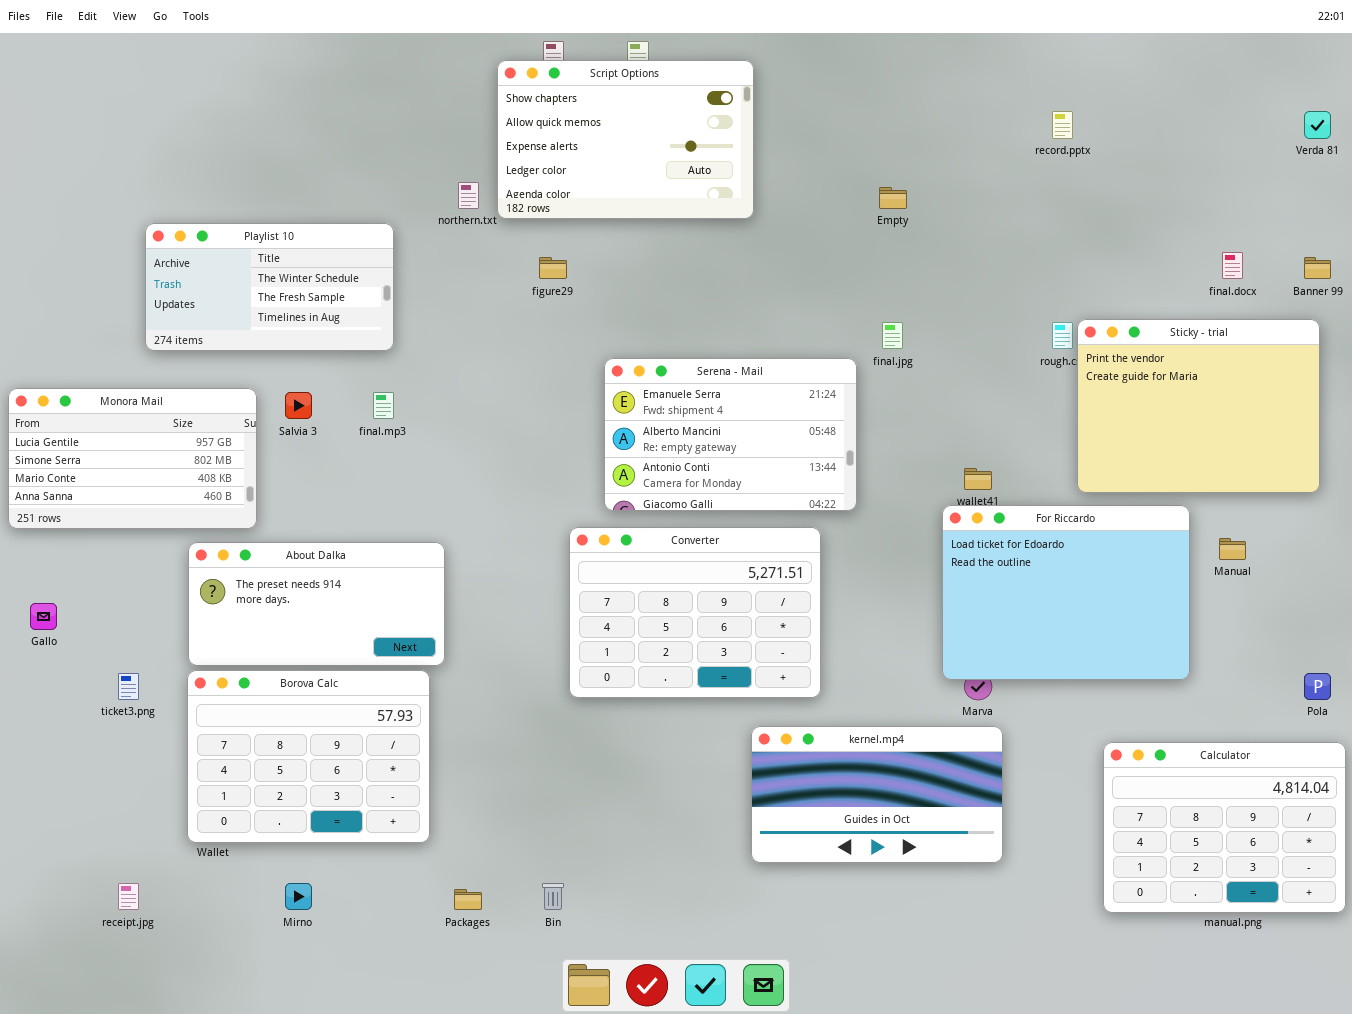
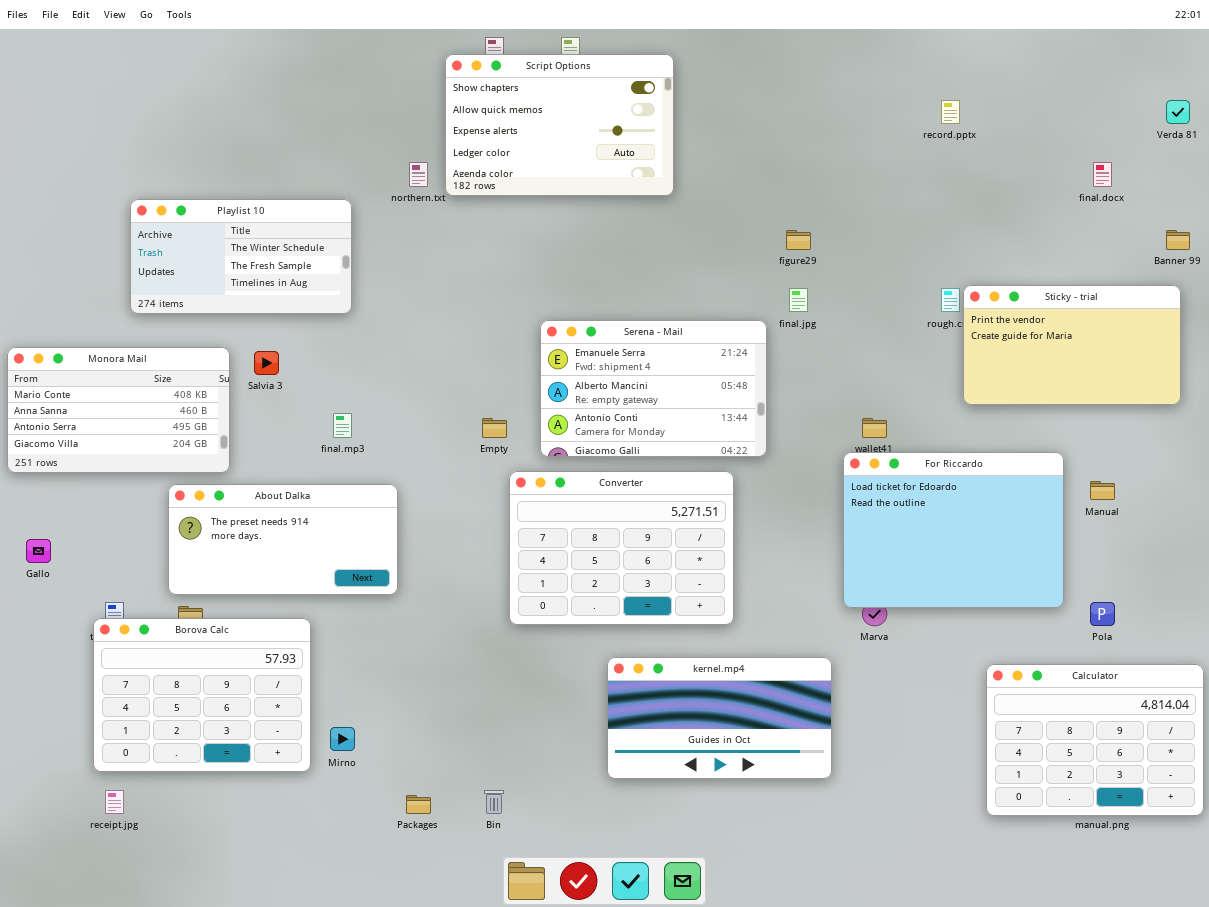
Empty: [879,187,907,209] -> [482,418,507,438], moved
final.docx: [1222,252,1243,279] -> [1093,162,1112,187], moved
figure29: [539,257,567,279] -> [786,230,811,250], moved
Sticky - trial: [1077,319,1320,493] -> [963,285,1181,405], resized
Monora Mail: [8,388,257,529] -> [7,347,230,473], scrolled down 2 rows
final.mp3: [373,392,394,419] -> [333,413,352,438], moved
Borova Calc: [187,670,430,843] -> [93,618,311,772], moved
Pola: [1304,673,1331,700] -> [1090,602,1115,626], moved
kernel.mp4: [751,726,1003,863] -> [607,657,832,779], moved
Mirno: [285,883,312,910] -> [330,727,355,751], moved

